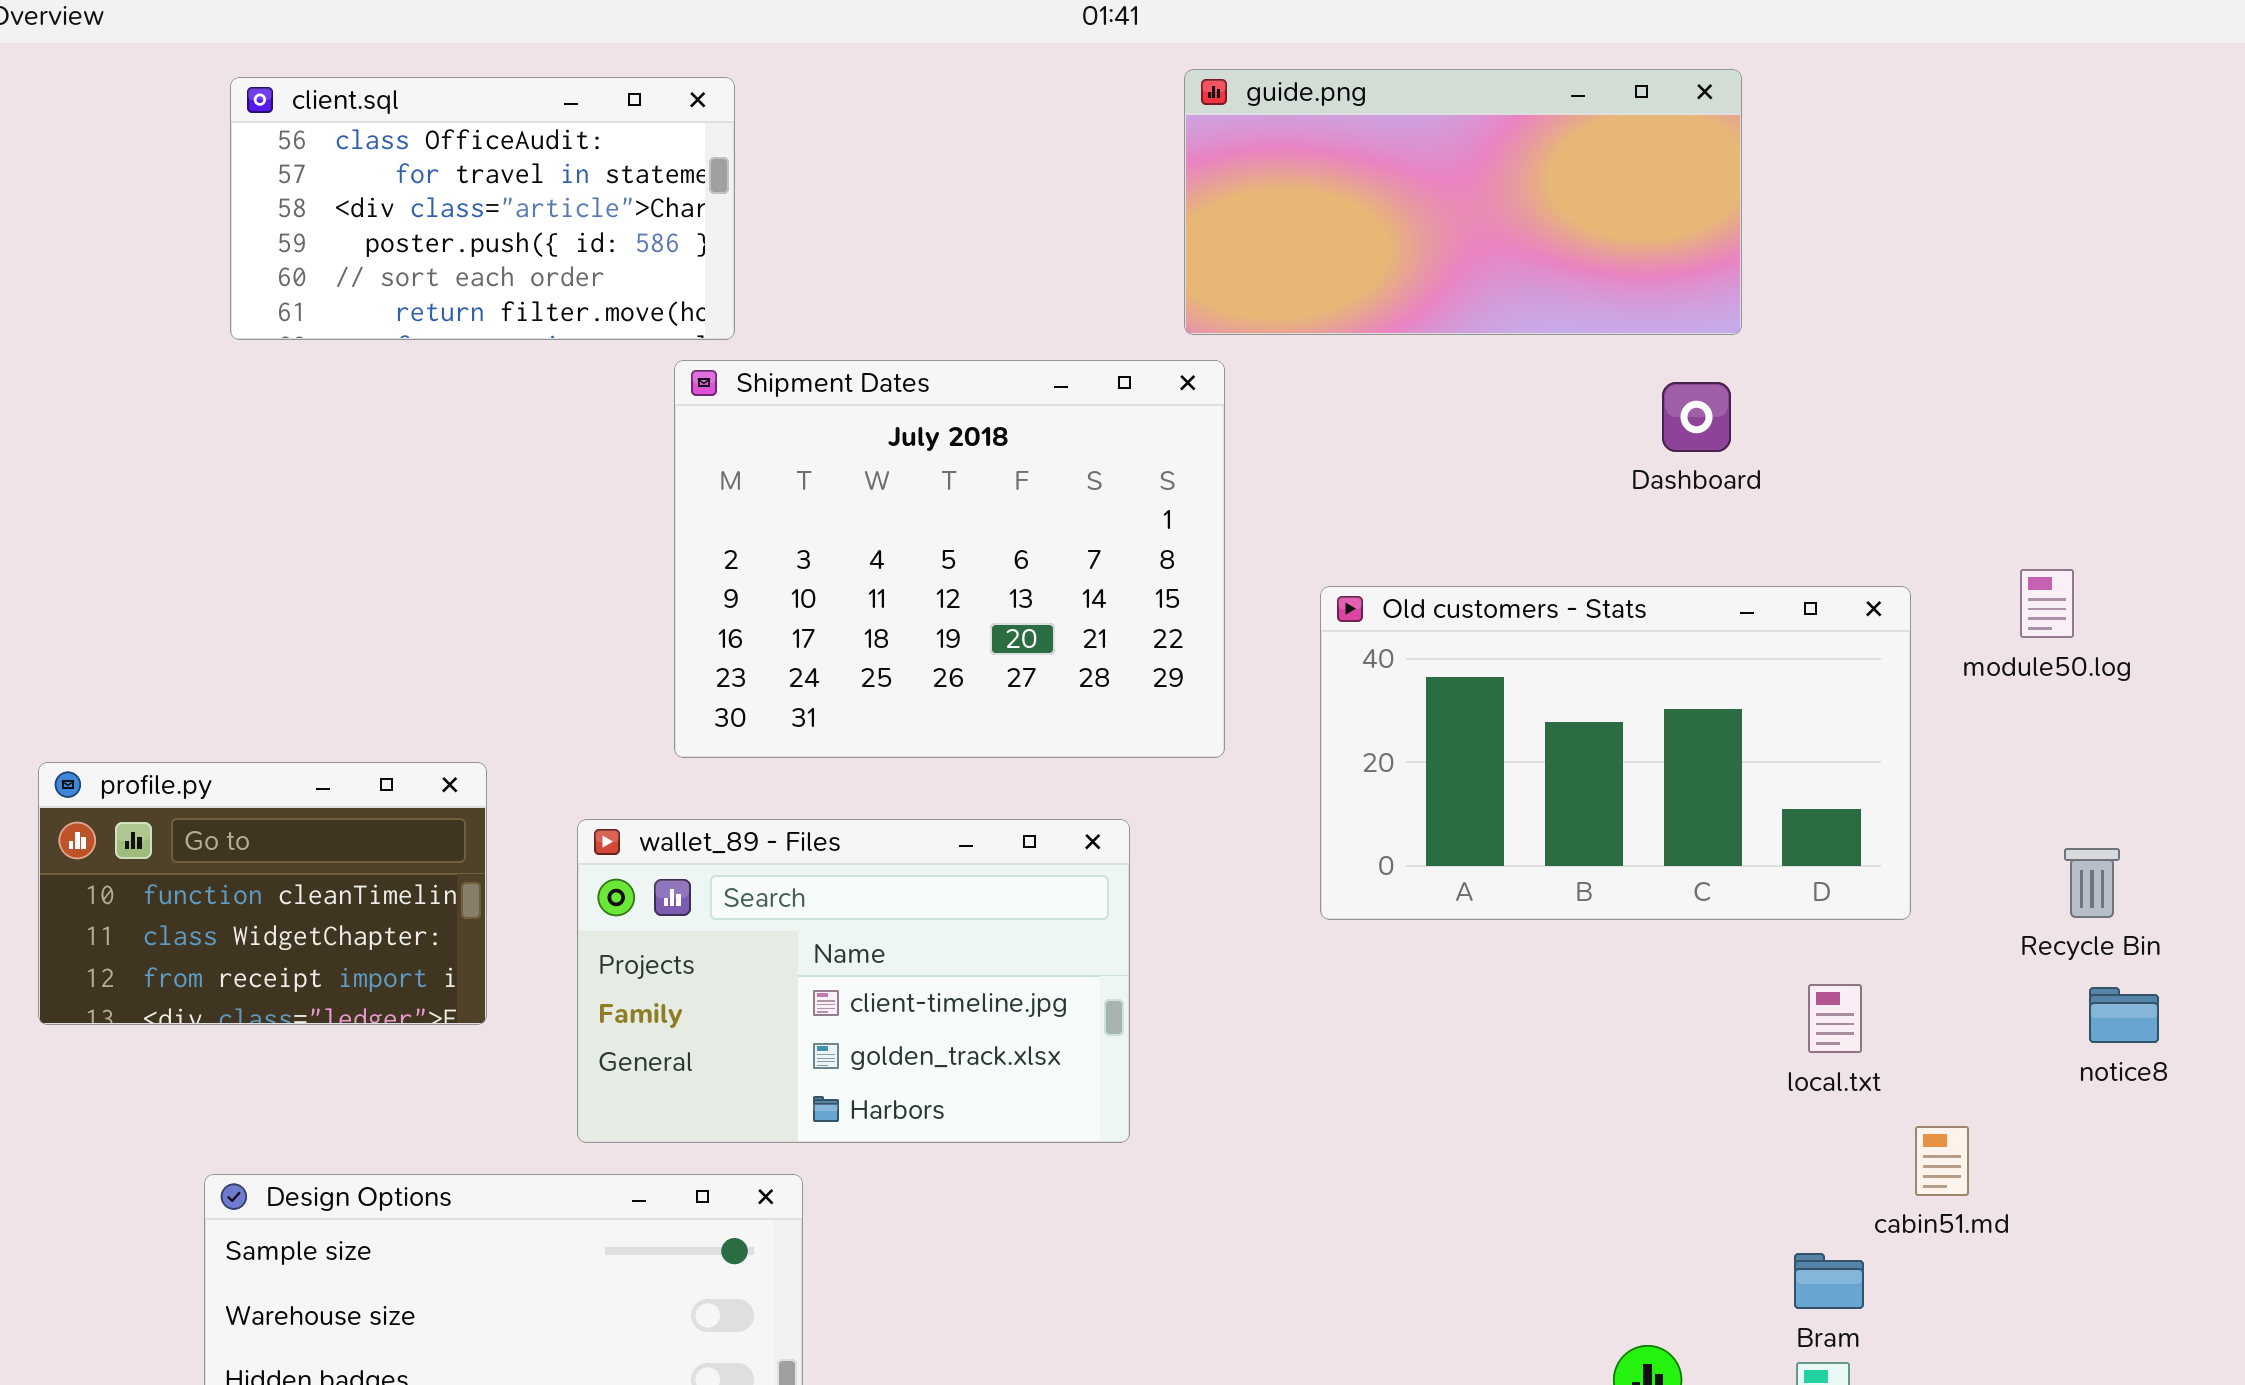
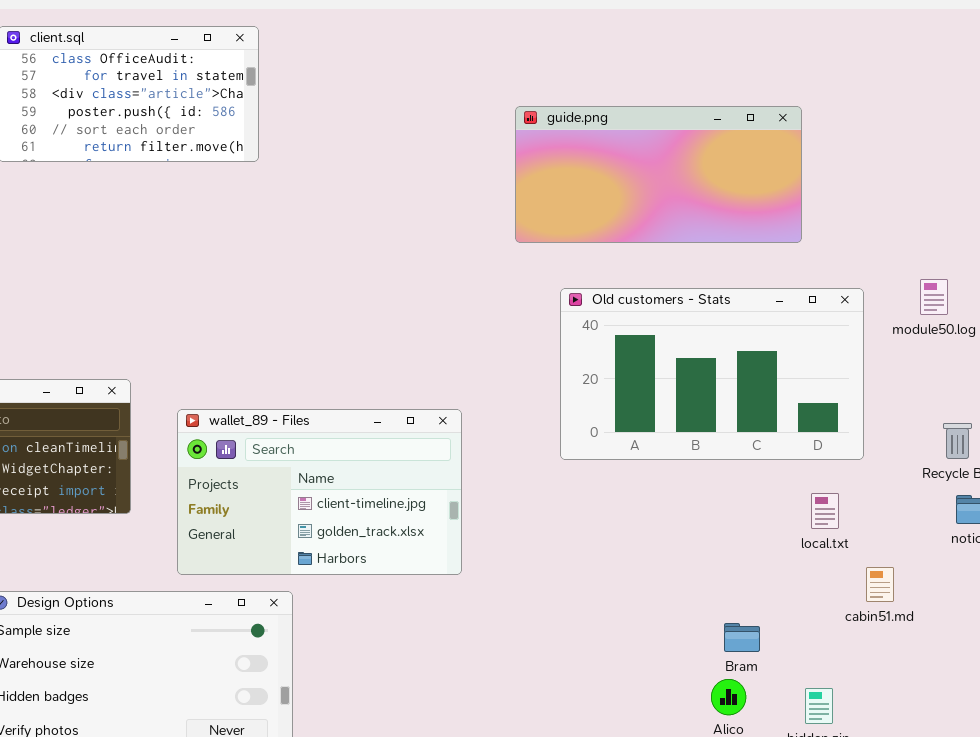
guide.png: [1184,69,1742,335] -> [515,106,802,243], moved
Shipment Dates: [674,360,1225,758] -> none, closed
Bram: [1794,1253,1864,1309] -> [724,623,760,652], moved

